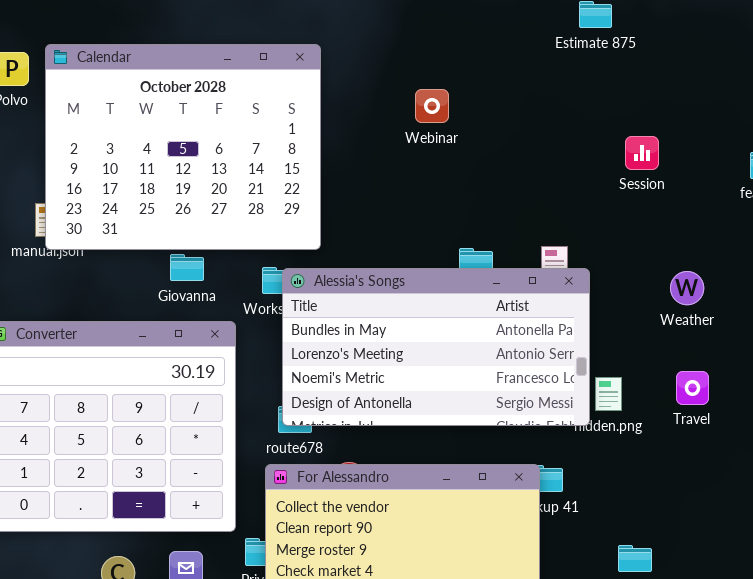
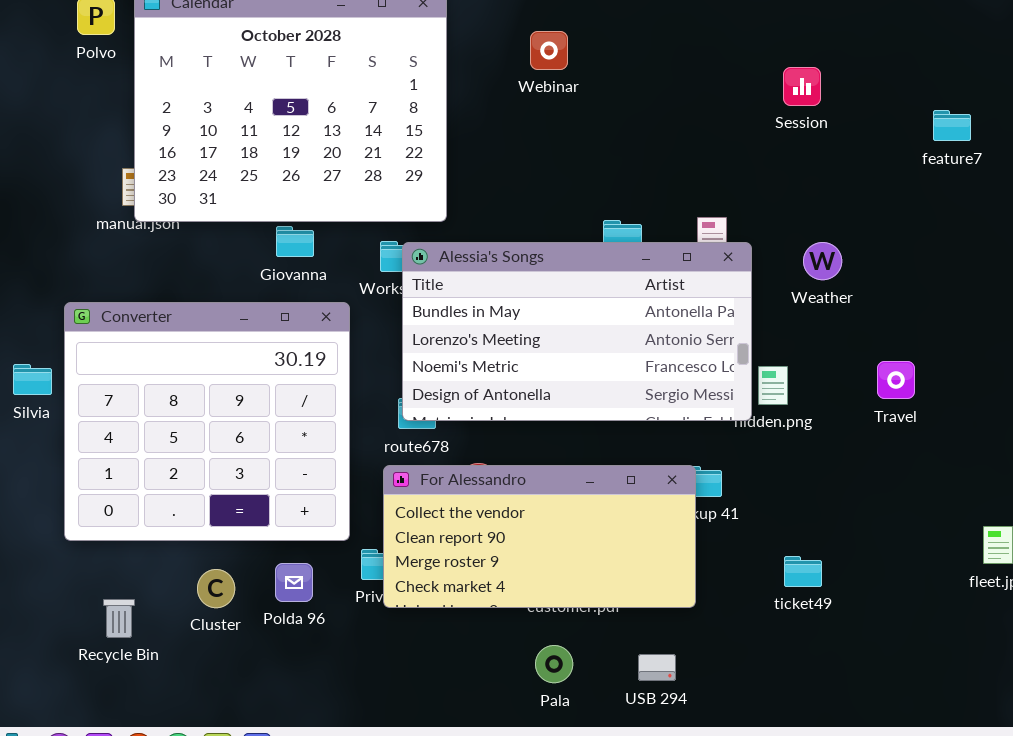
Webinar: [415,89,449,123] -> [530,31,568,70], moved
Session: [625,136,659,170] -> [783,67,821,106], moved
Weather: [670,271,704,305] -> [803,242,842,280], moved
Travel: [676,371,709,405] -> [877,361,915,399], moved

